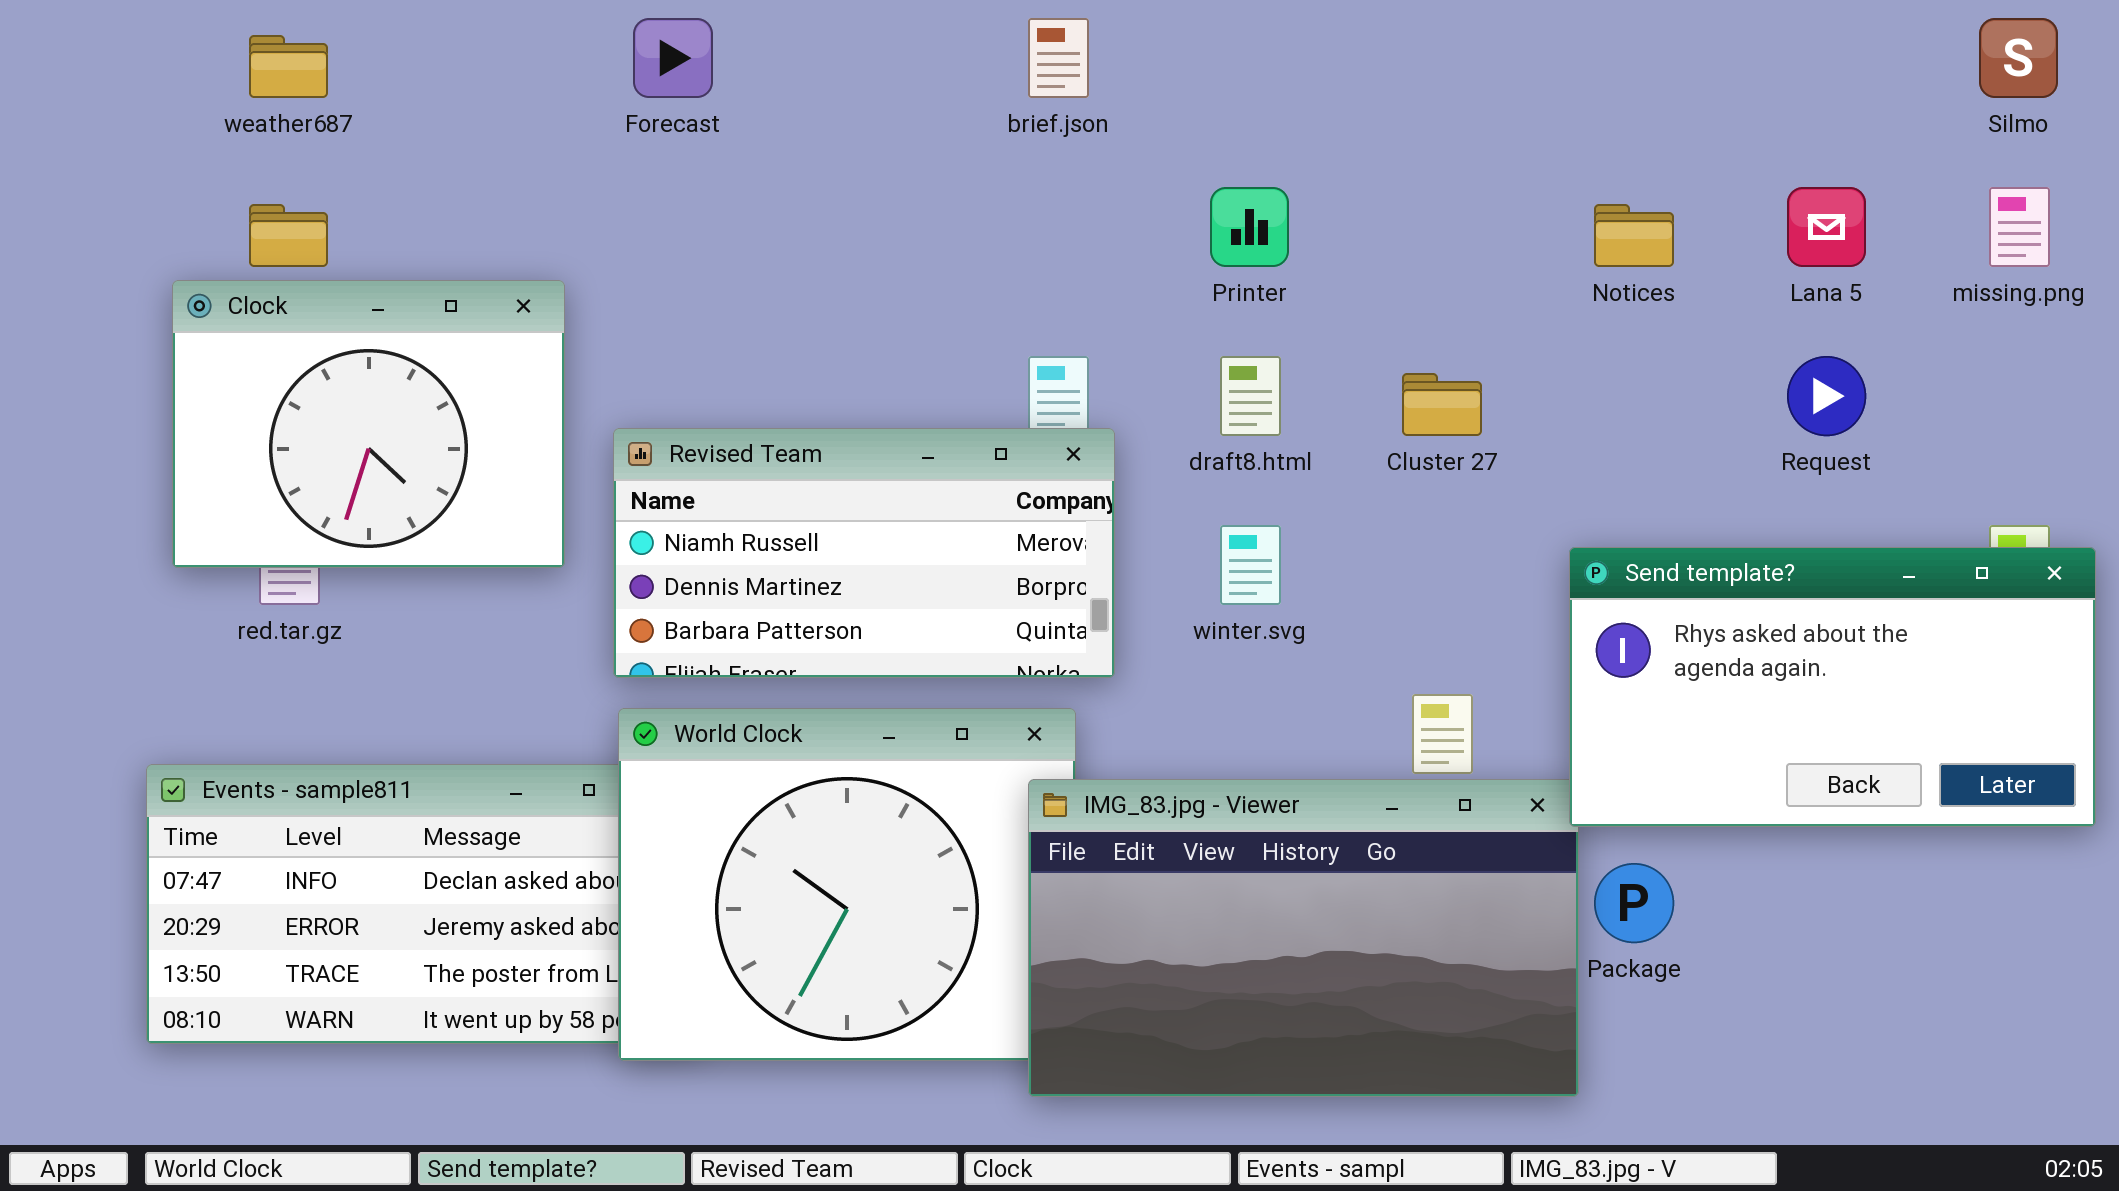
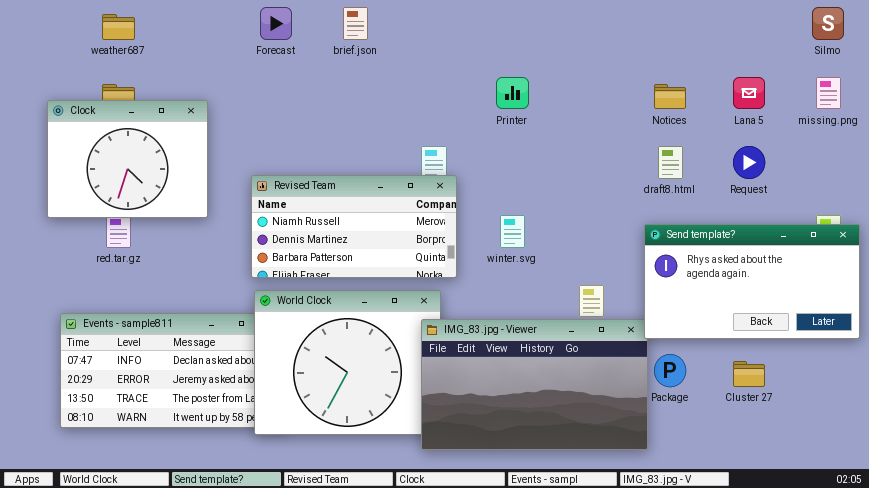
brief.json: [1028,18,1089,98] -> [343,7,368,40], moved
Clock: [172,280,565,568] -> [47,100,208,218], moved
draft8.html: [1220,356,1281,436] -> [658,146,683,179], moved
Cluster 27: [1402,373,1482,436] -> [733,361,765,387], moved

